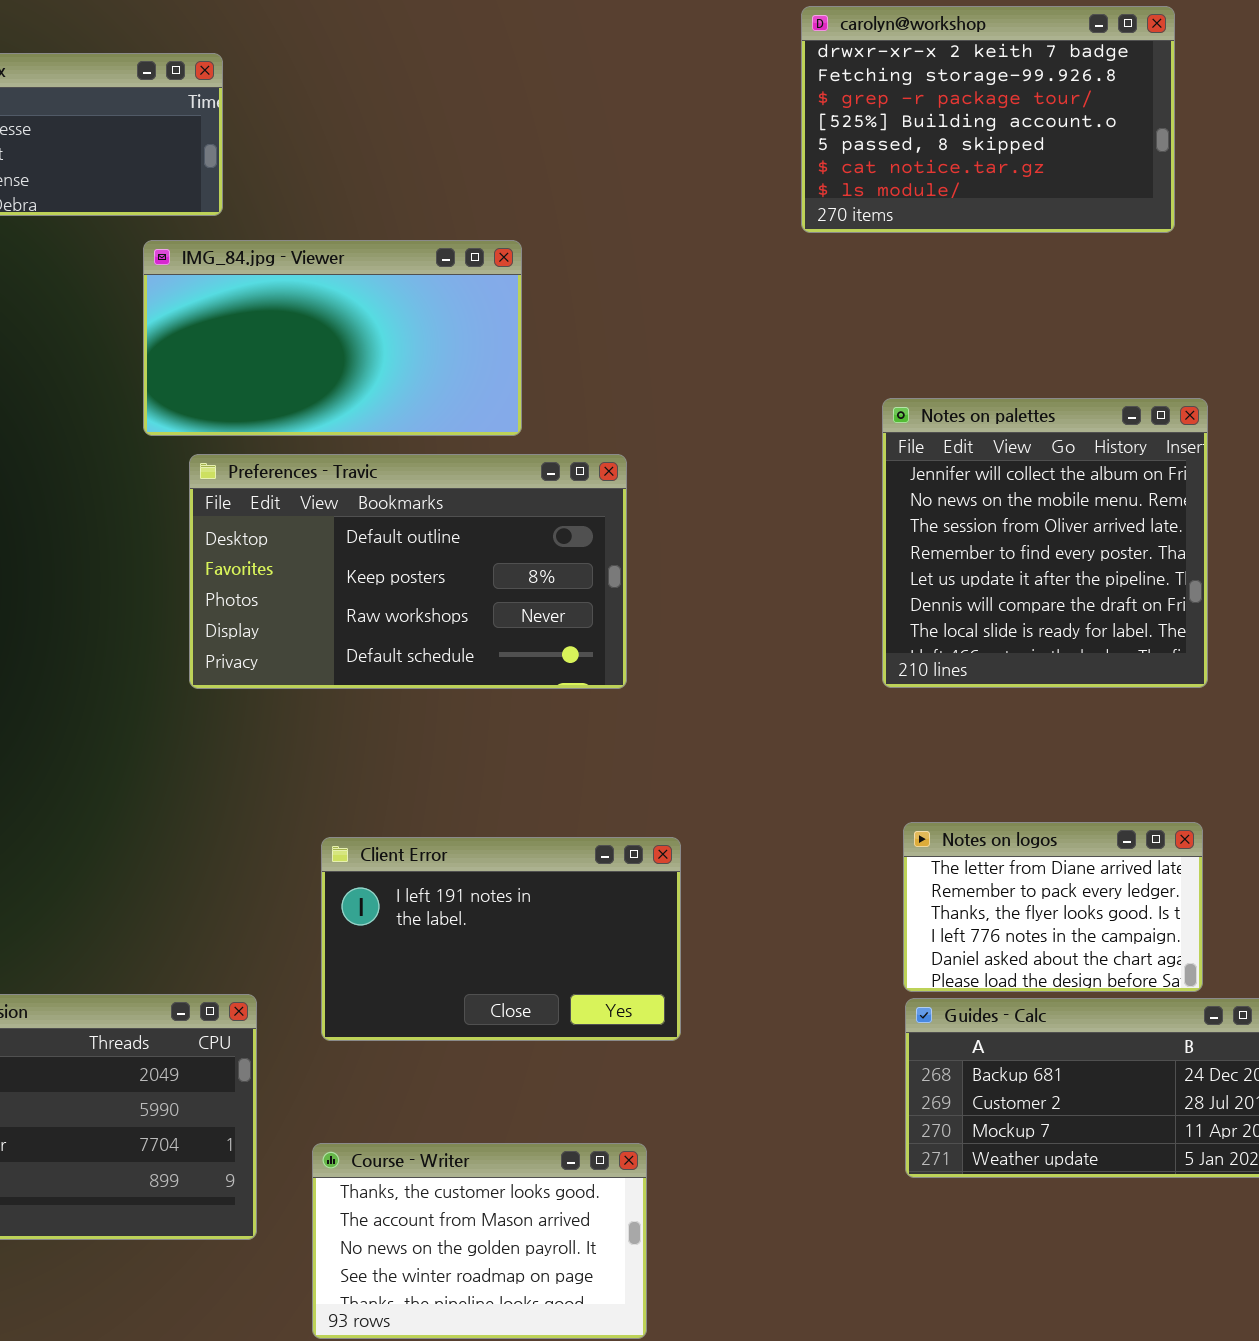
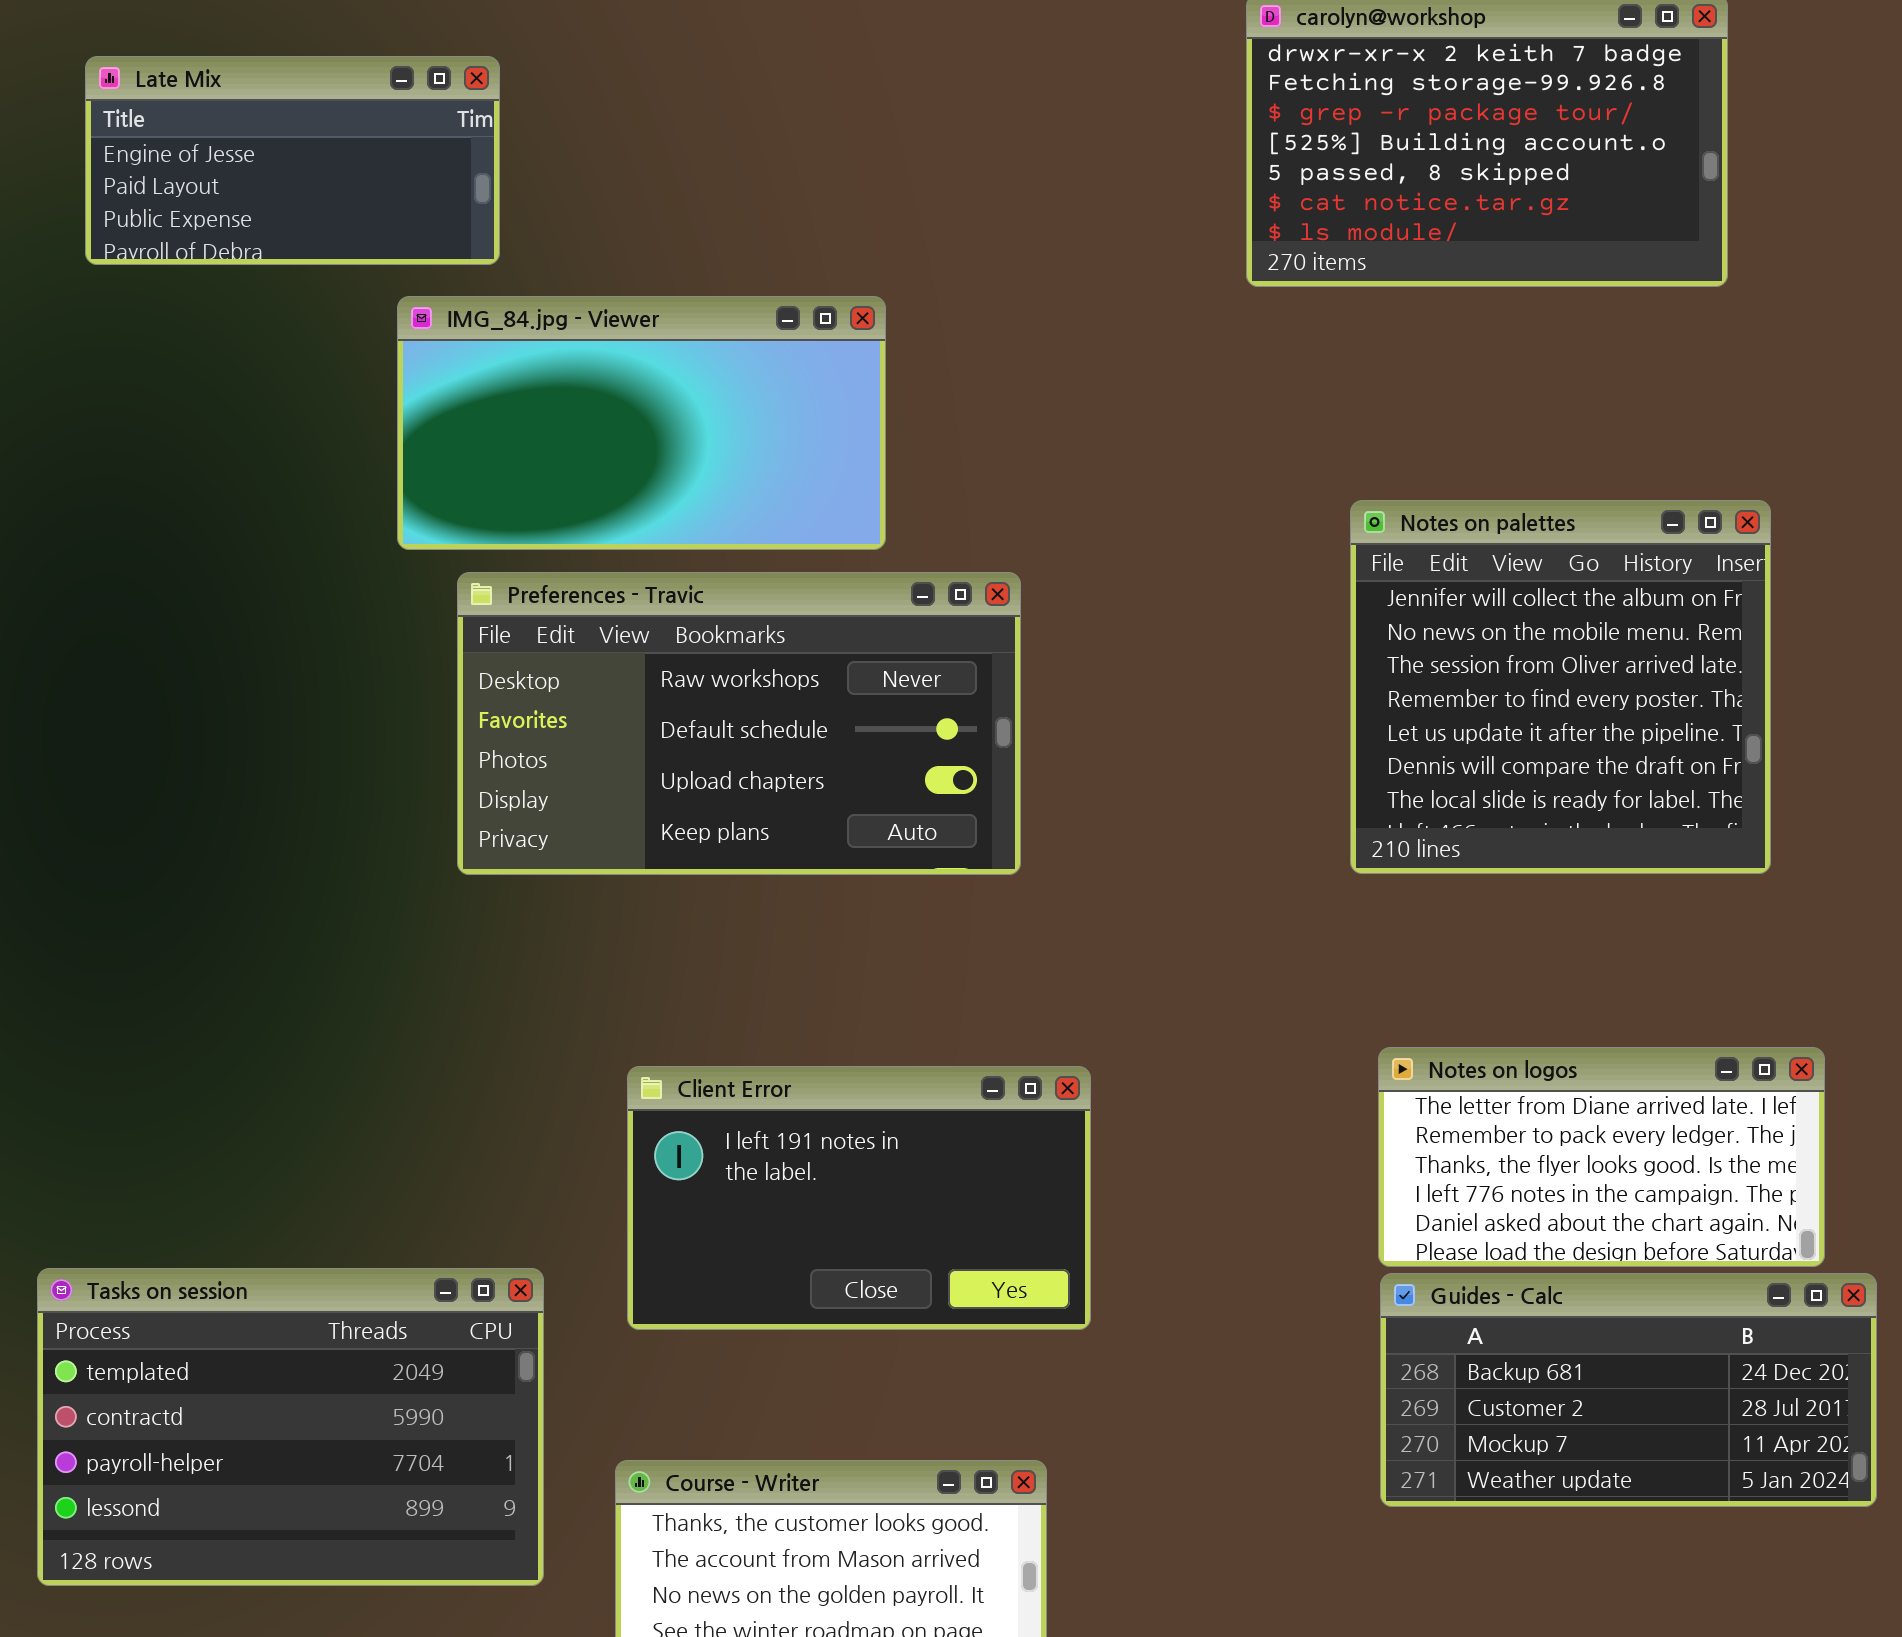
Preferences - Travic: [189,454,627,689] -> [457,572,1021,875], scrolled down 2 rows
Notes on logos: [903,822,1203,992] -> [1378,1047,1825,1267], resized

